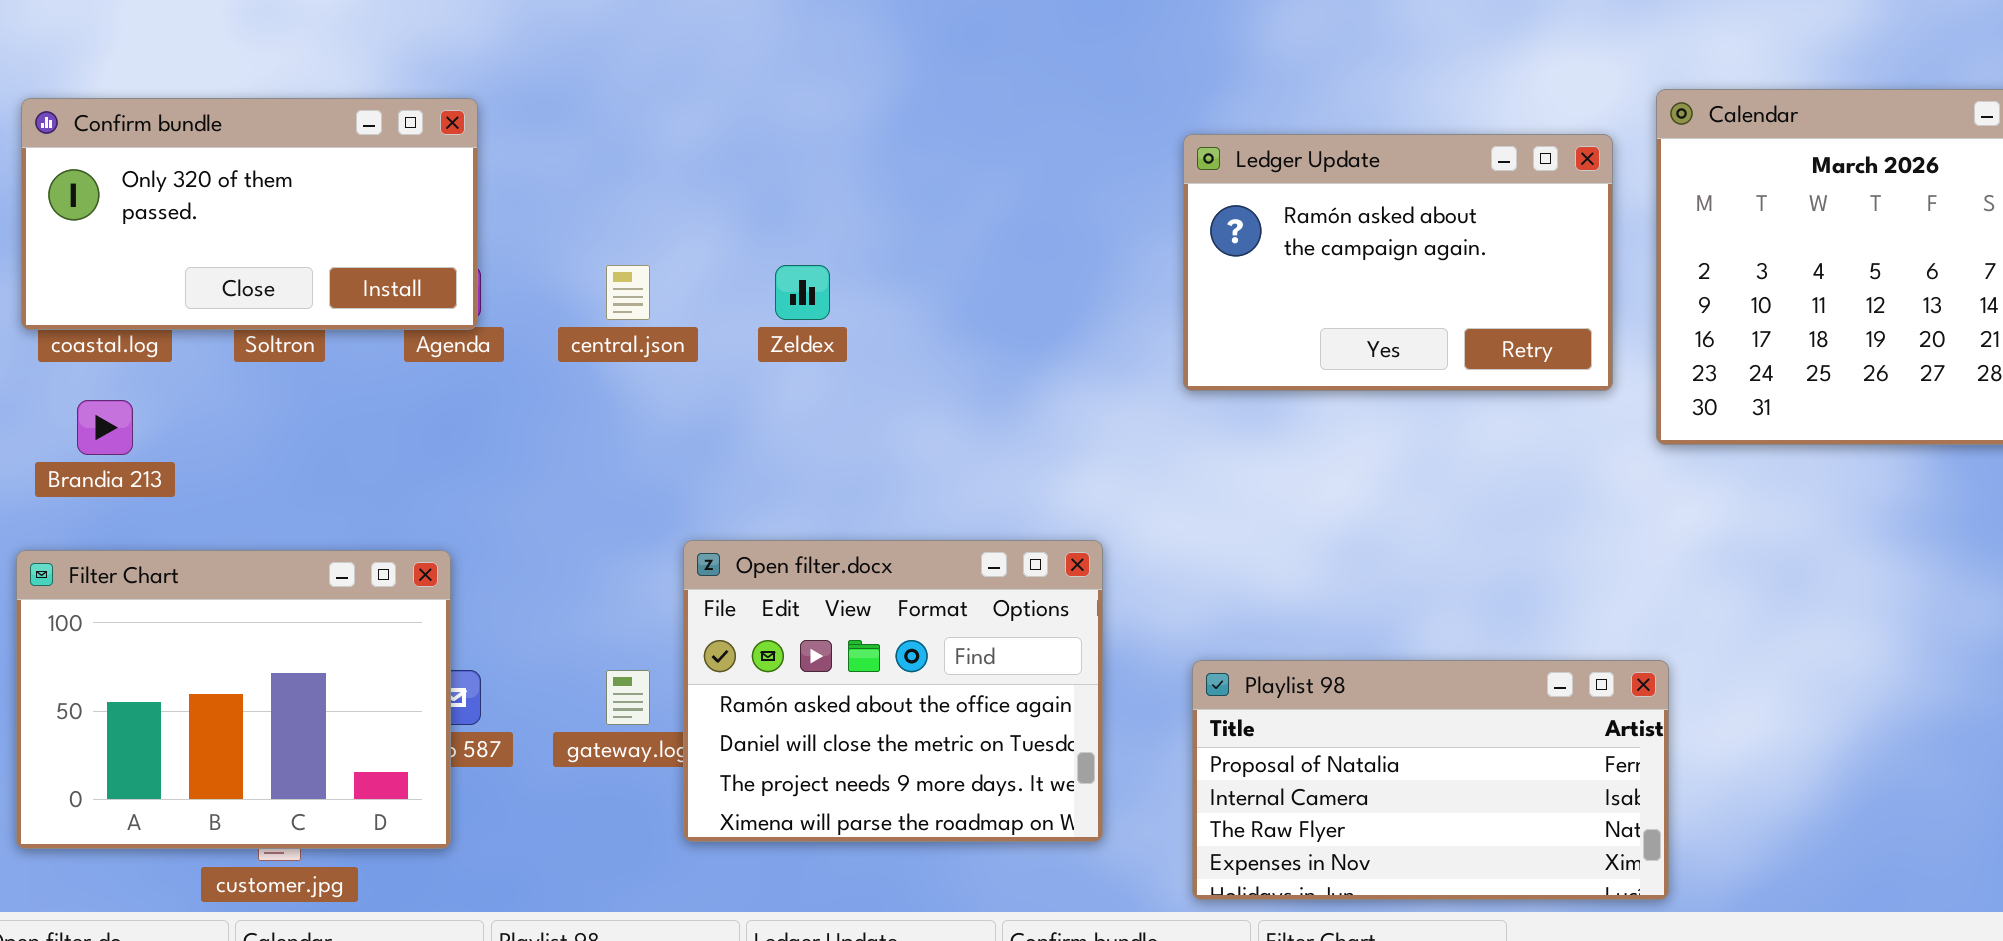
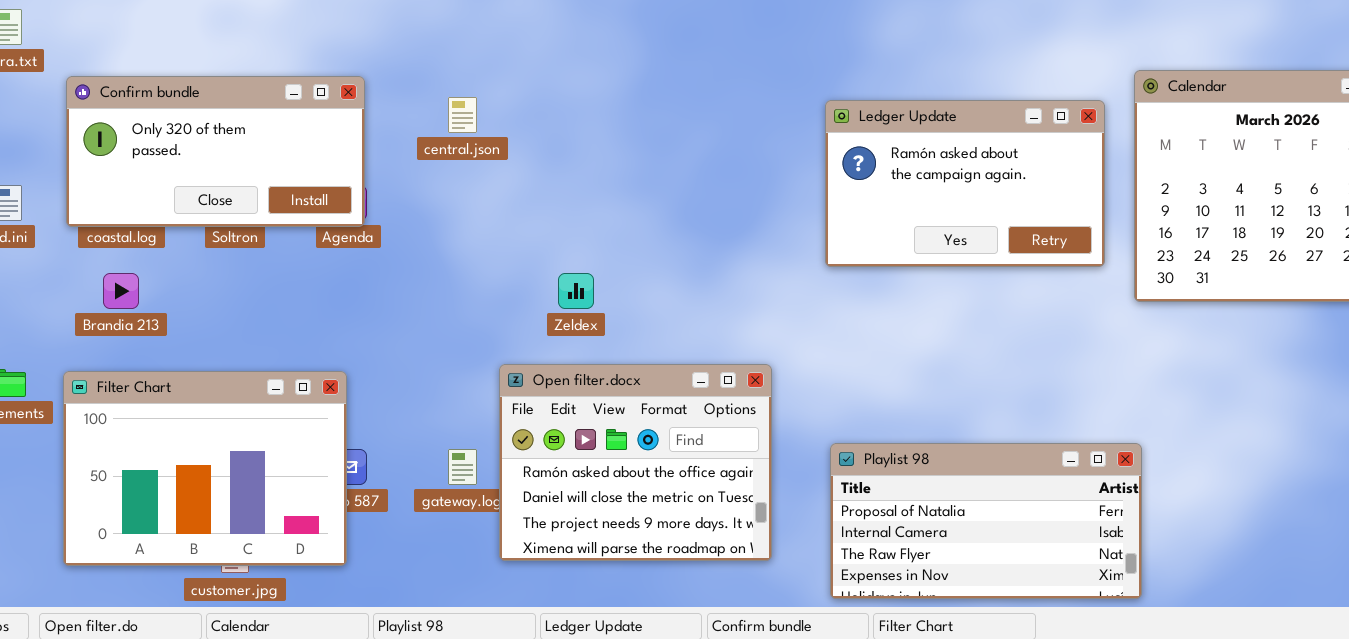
central.json: [606,265,650,320] -> [448,97,477,133], moved
Zeldex: [775,265,830,320] -> [558,273,594,309], moved

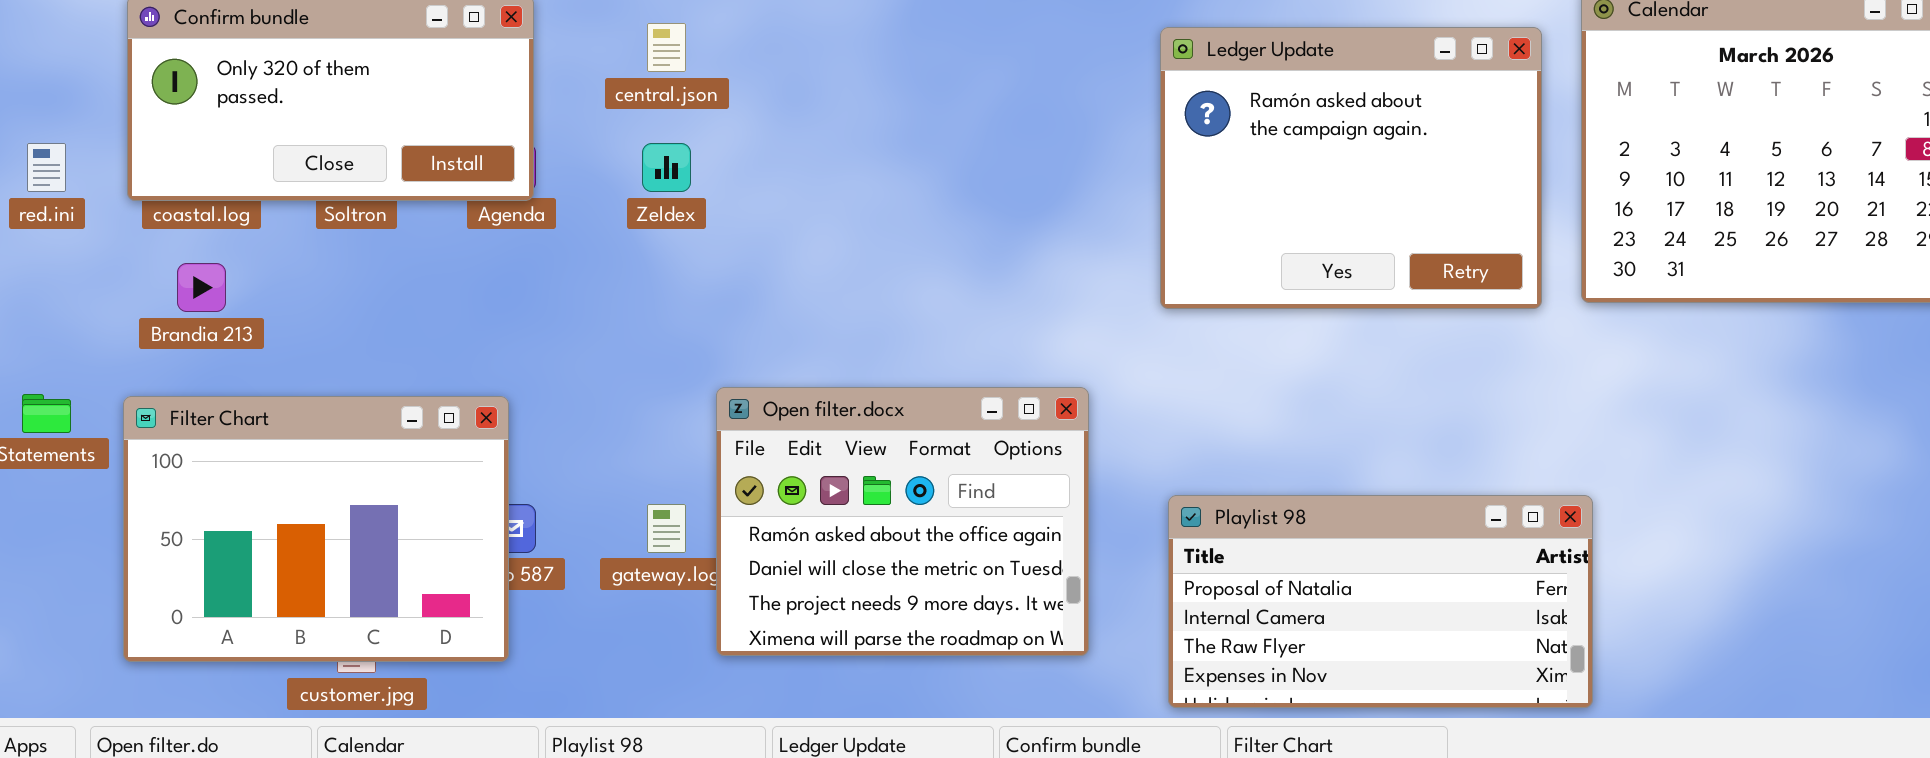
Ledger Update: [825,100,1105,267] -> [1160,27,1542,309], resized
Zeldex: [558,273,594,309] -> [642,143,691,192], moved

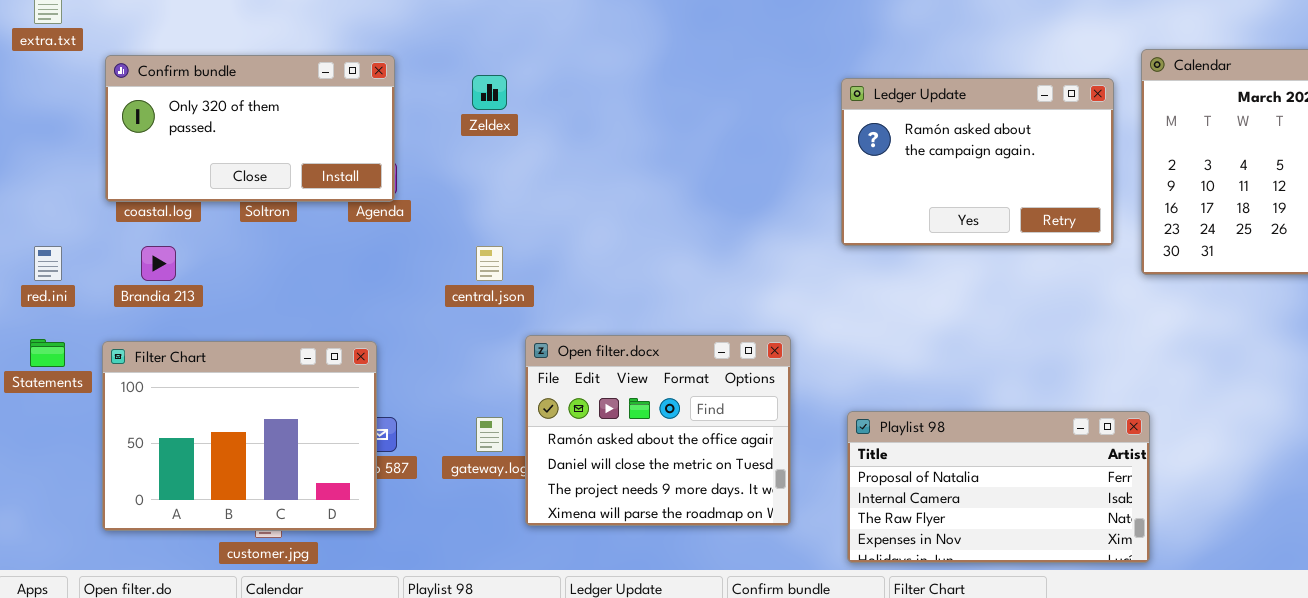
central.json: [647,23,686,72] -> [476,246,503,281], moved
Ledger Update: [1160,27,1542,309] -> [841,78,1114,246], resized
red.ini: [27,143,66,192] -> [34,246,62,281], moved
Zeldex: [642,143,691,192] -> [472,75,507,110], moved

